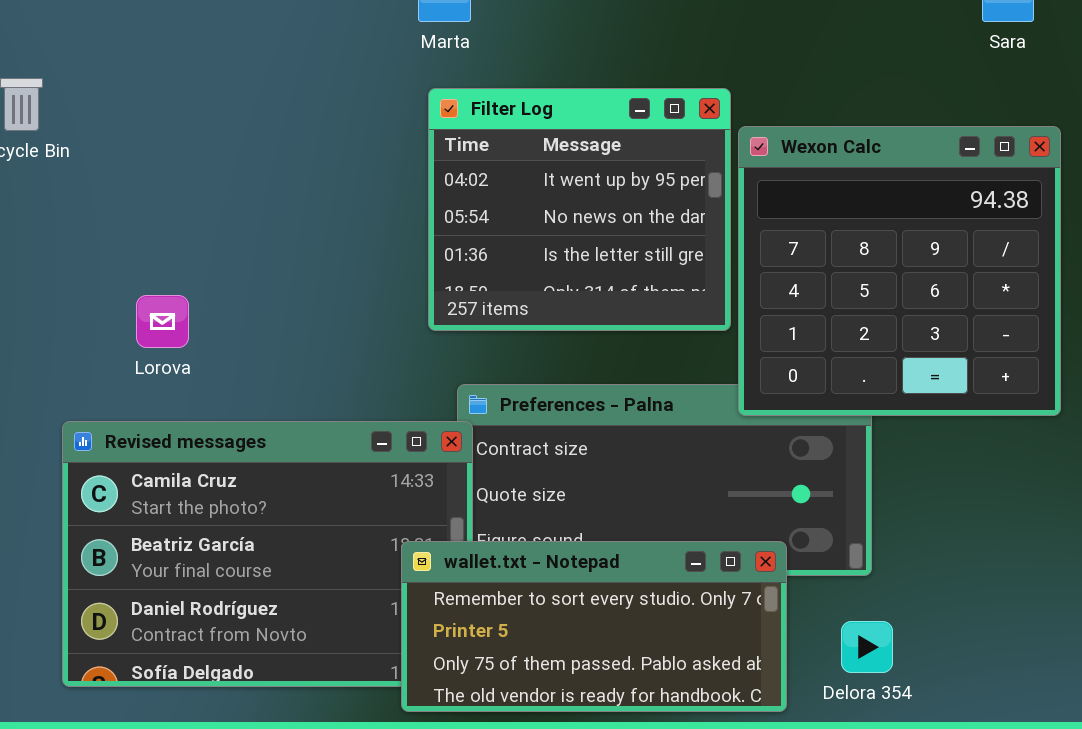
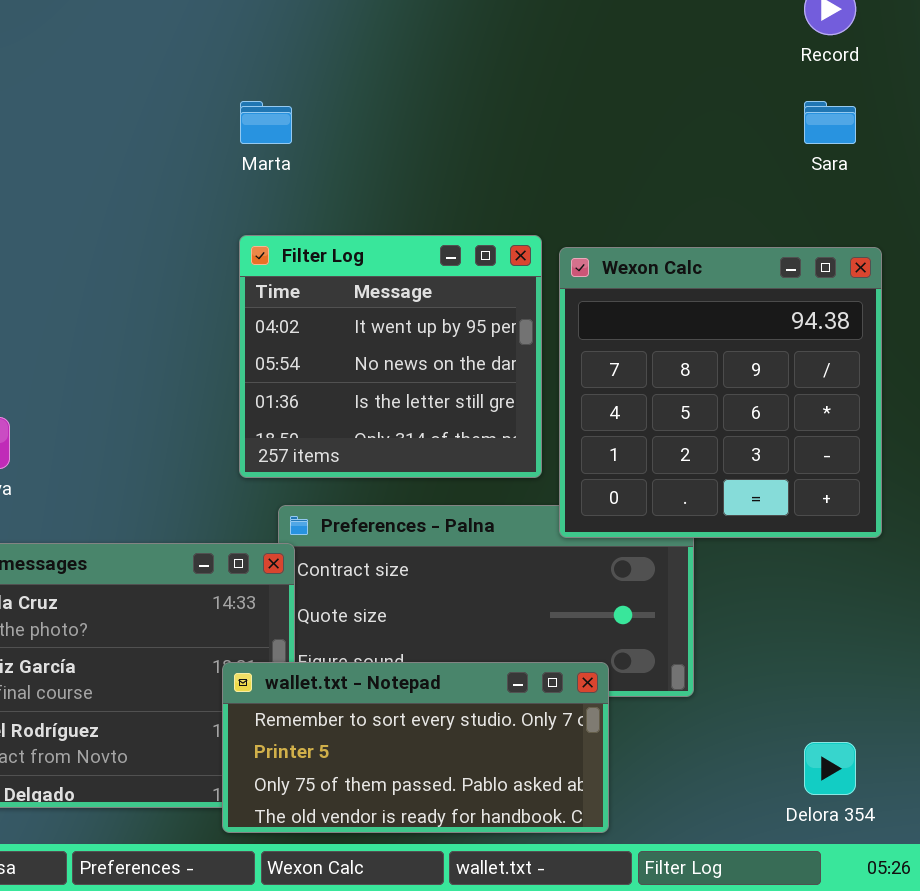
Filter Log: [428,88,731,331] -> [239,235,542,478], moved
Delora 354: [841,621,893,673] -> [804,742,856,795], moved

